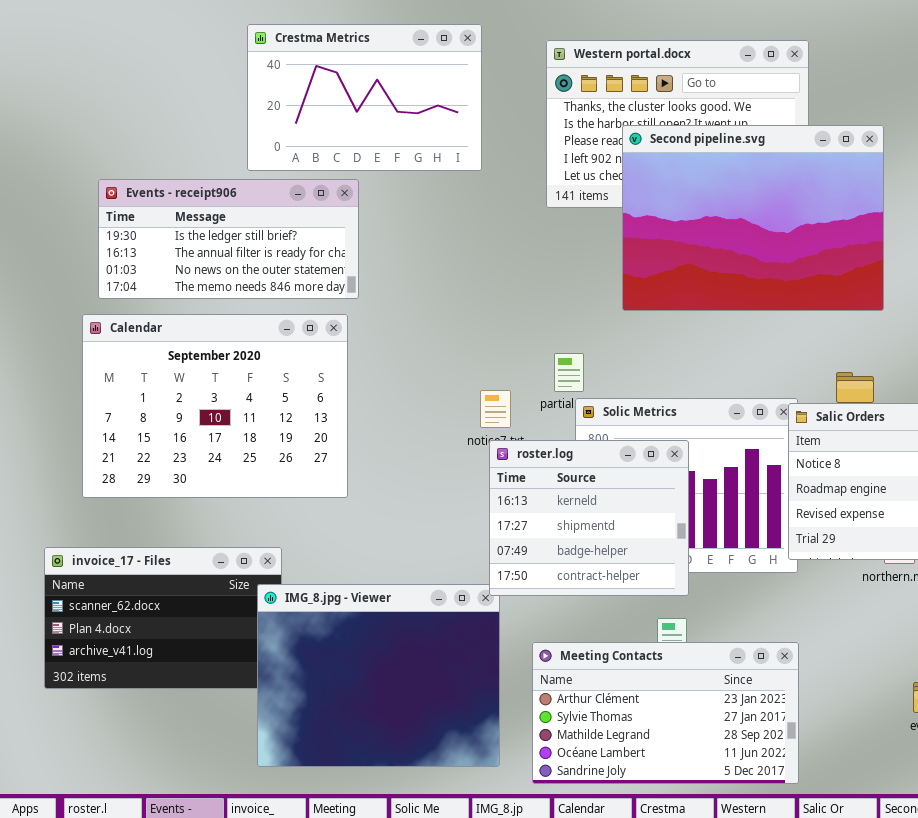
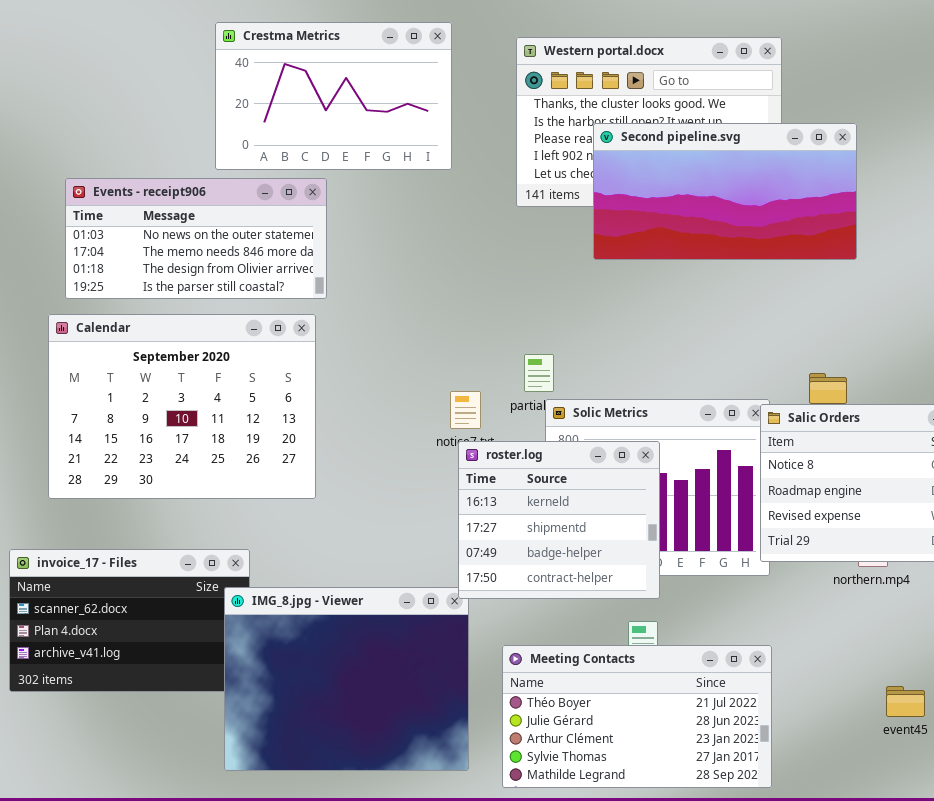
Second pipeline.svg: [622,125,884,311] -> [593,123,857,260], resized
Events - receipt906: [98,179,359,299] -> [65,178,327,299], scrolled down 2 rows
Meeting Contacts: [532,642,799,784] -> [502,645,772,788], scrolled up 2 rows

